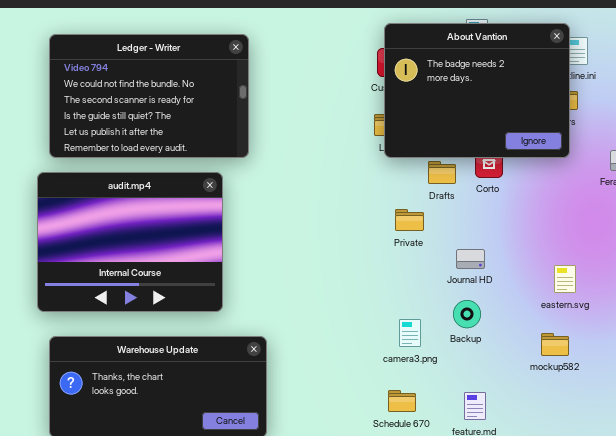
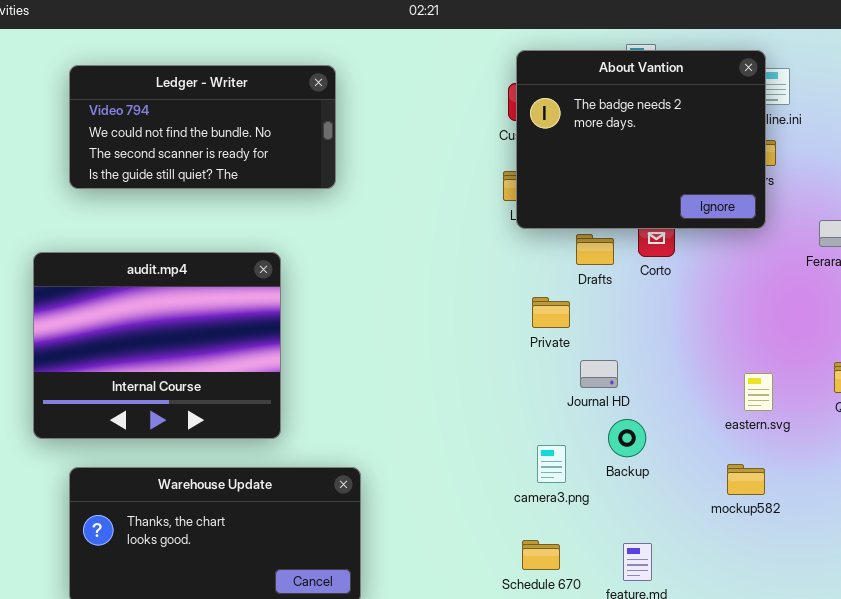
Ledger - Writer: [49,34,249,158] -> [69,65,336,189], resized
audit.mp4: [37,172,223,312] -> [33,252,281,439], moved
Journal HD: [456,249,485,269] -> [580,360,618,388], moved

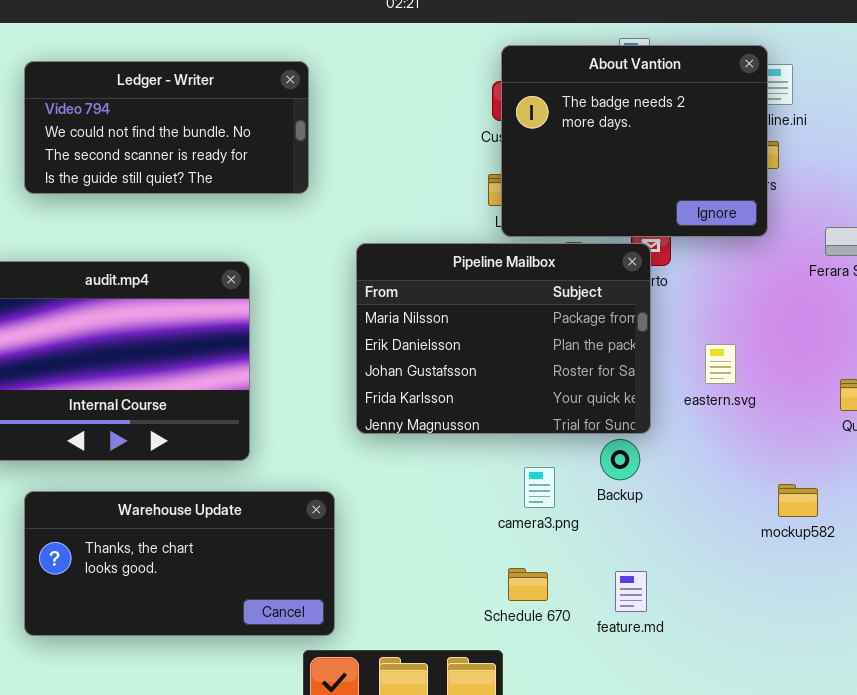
Pipeline Mailbox: none -> [356,243,651,434], opened
eastern.svg: [744,373,773,411] -> [705,344,736,384], moved
mockup582: [727,464,765,495] -> [778,484,818,517], moved

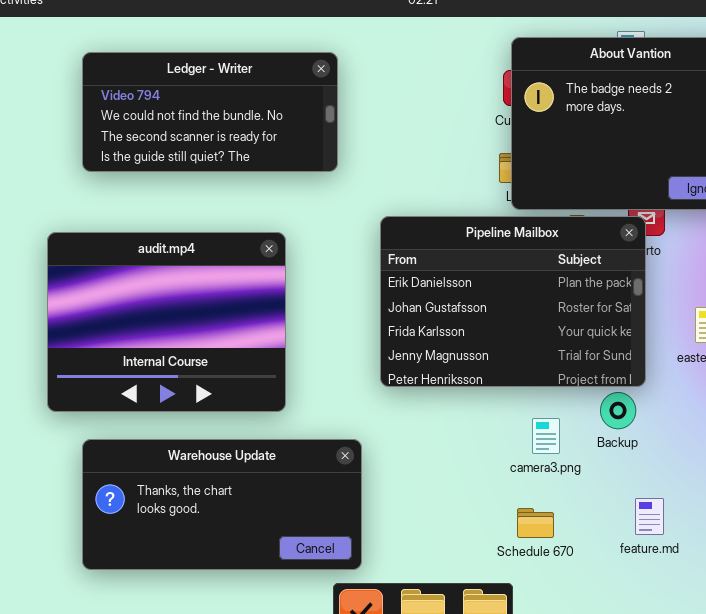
Pipeline Mailbox: [356,243,651,434] -> [380,216,646,387], scrolled down 1 row
feature.md: [615,571,647,612] -> [635,498,664,535], moved

